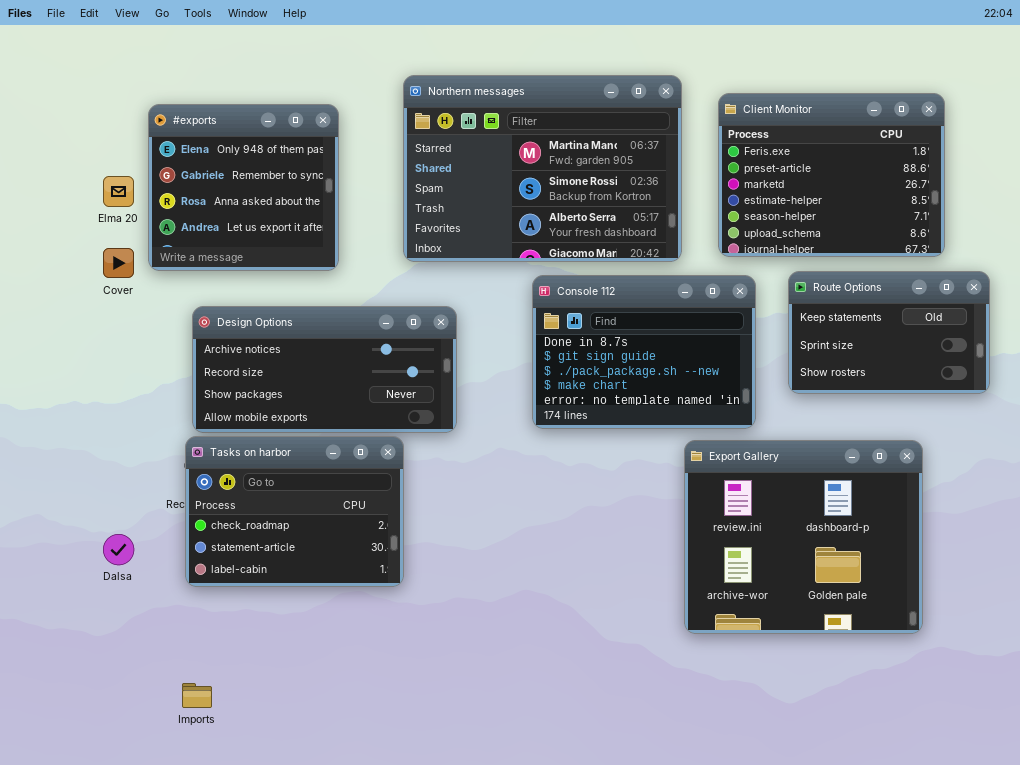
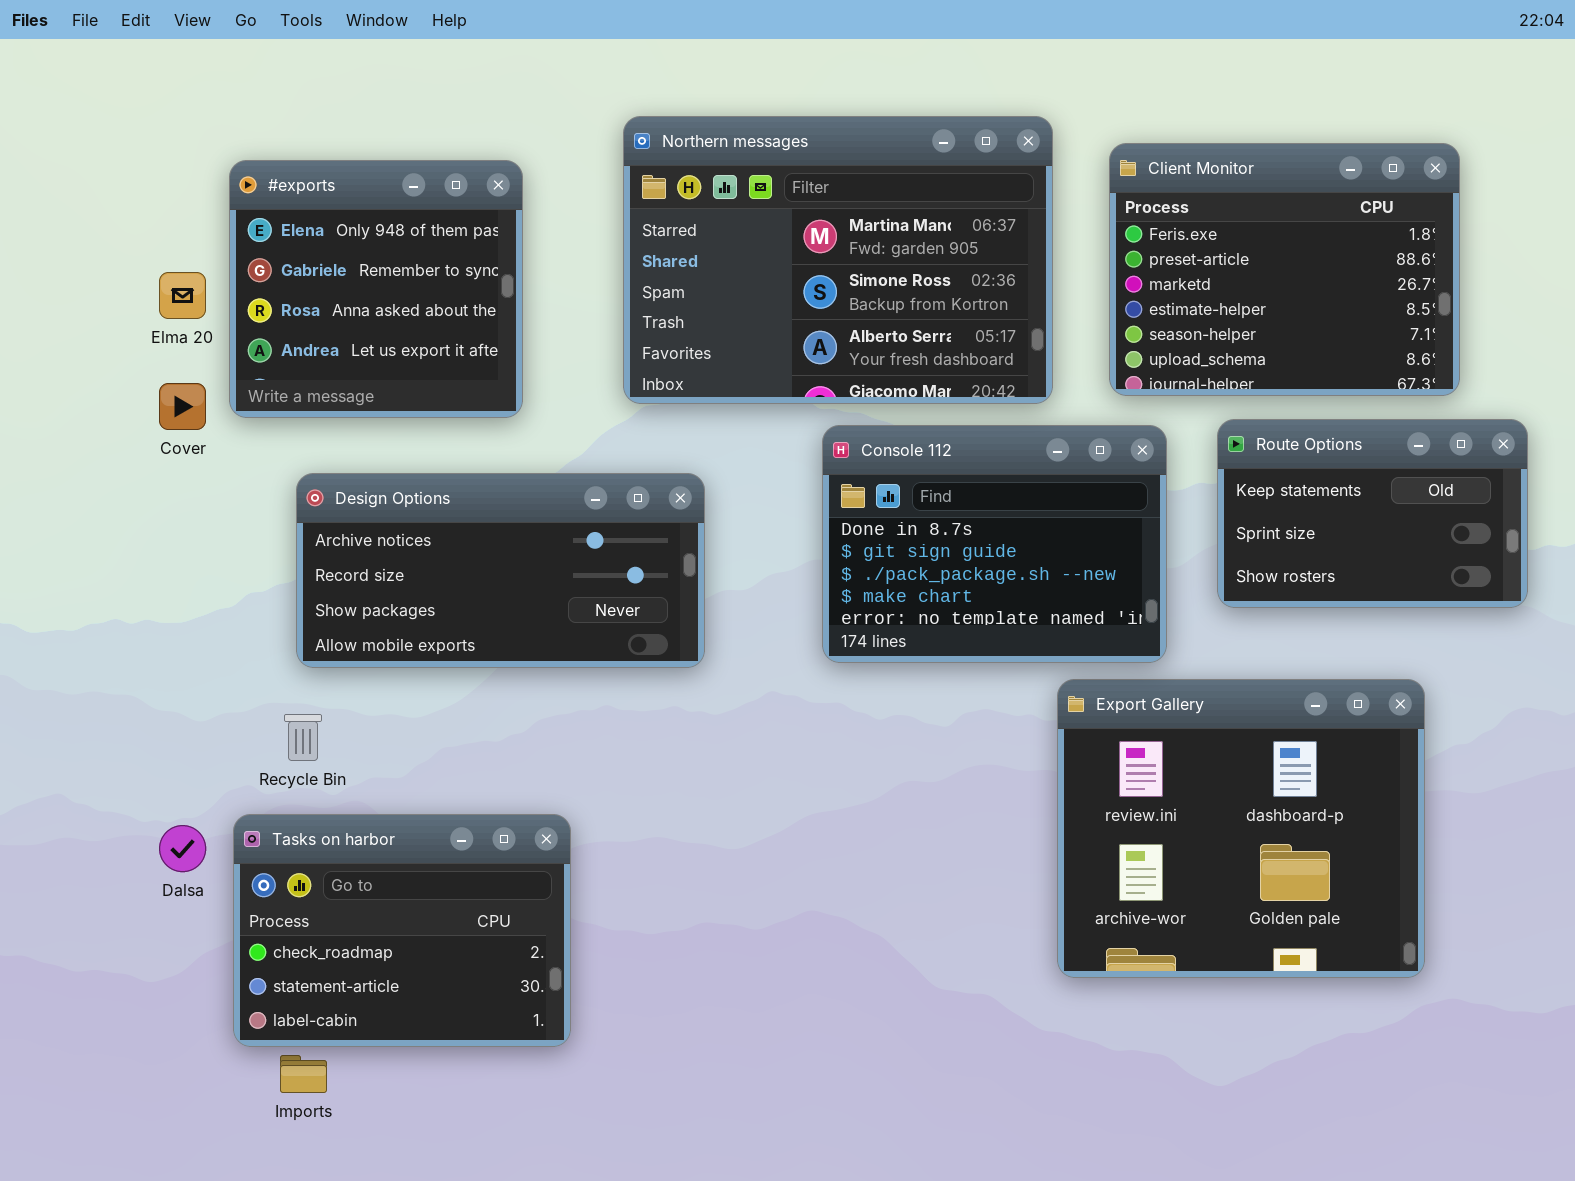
Tasks on harbor: [185,436,404,587] -> [233,814,571,1047], moved

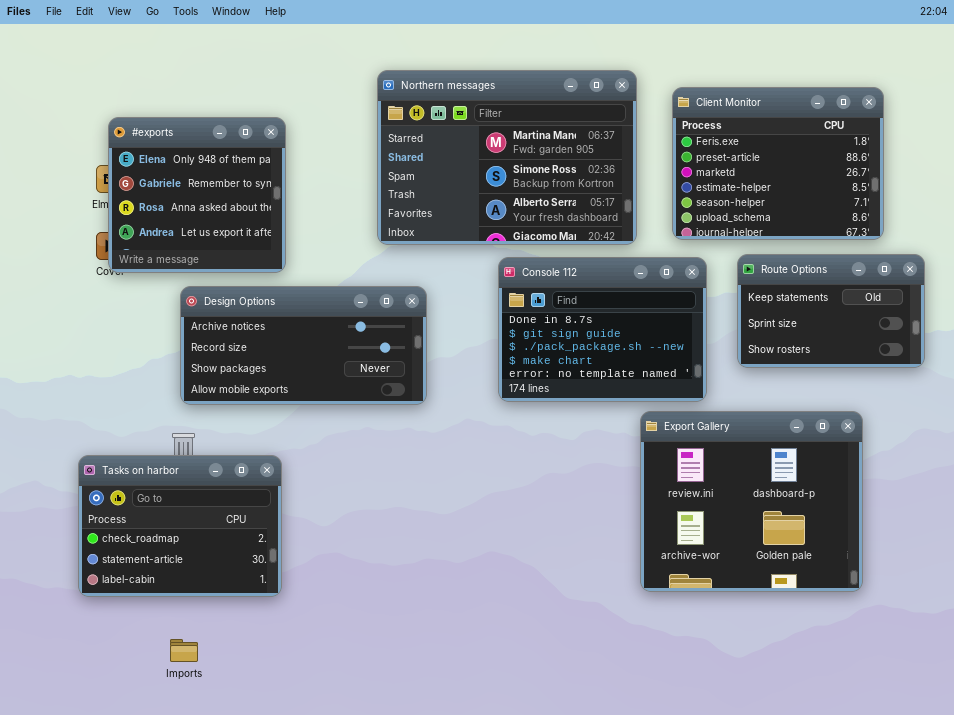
#exports: [229,160,523,418] -> [108,117,286,273], moved
Tasks on harbor: [233,814,571,1047] -> [78,455,282,597], moved

